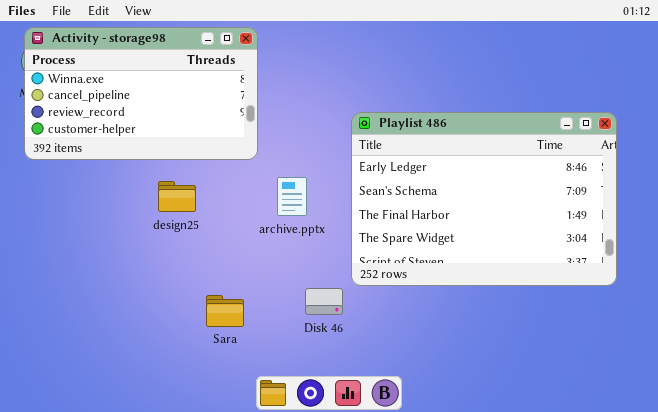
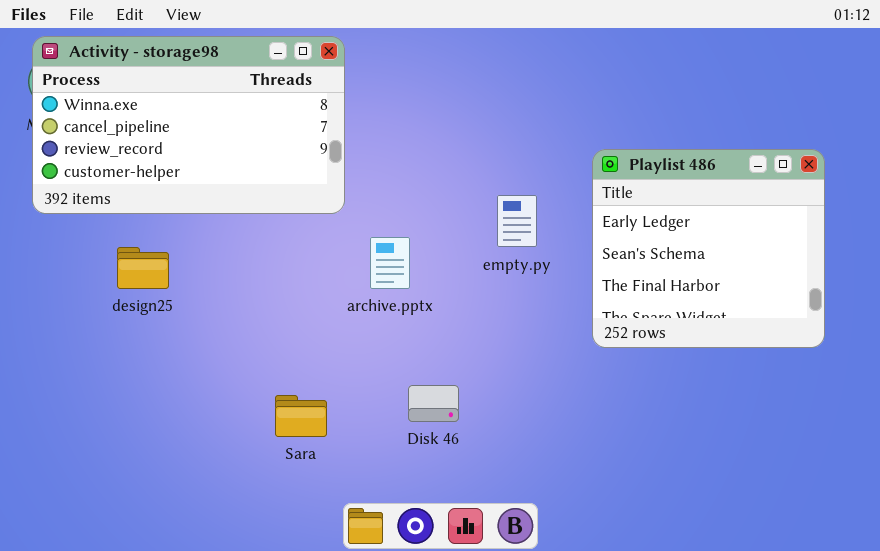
Playlist 486: [351,112,617,286] -> [592,149,825,348], resized
design25: [158,181,196,212] -> [117,247,169,289], moved

